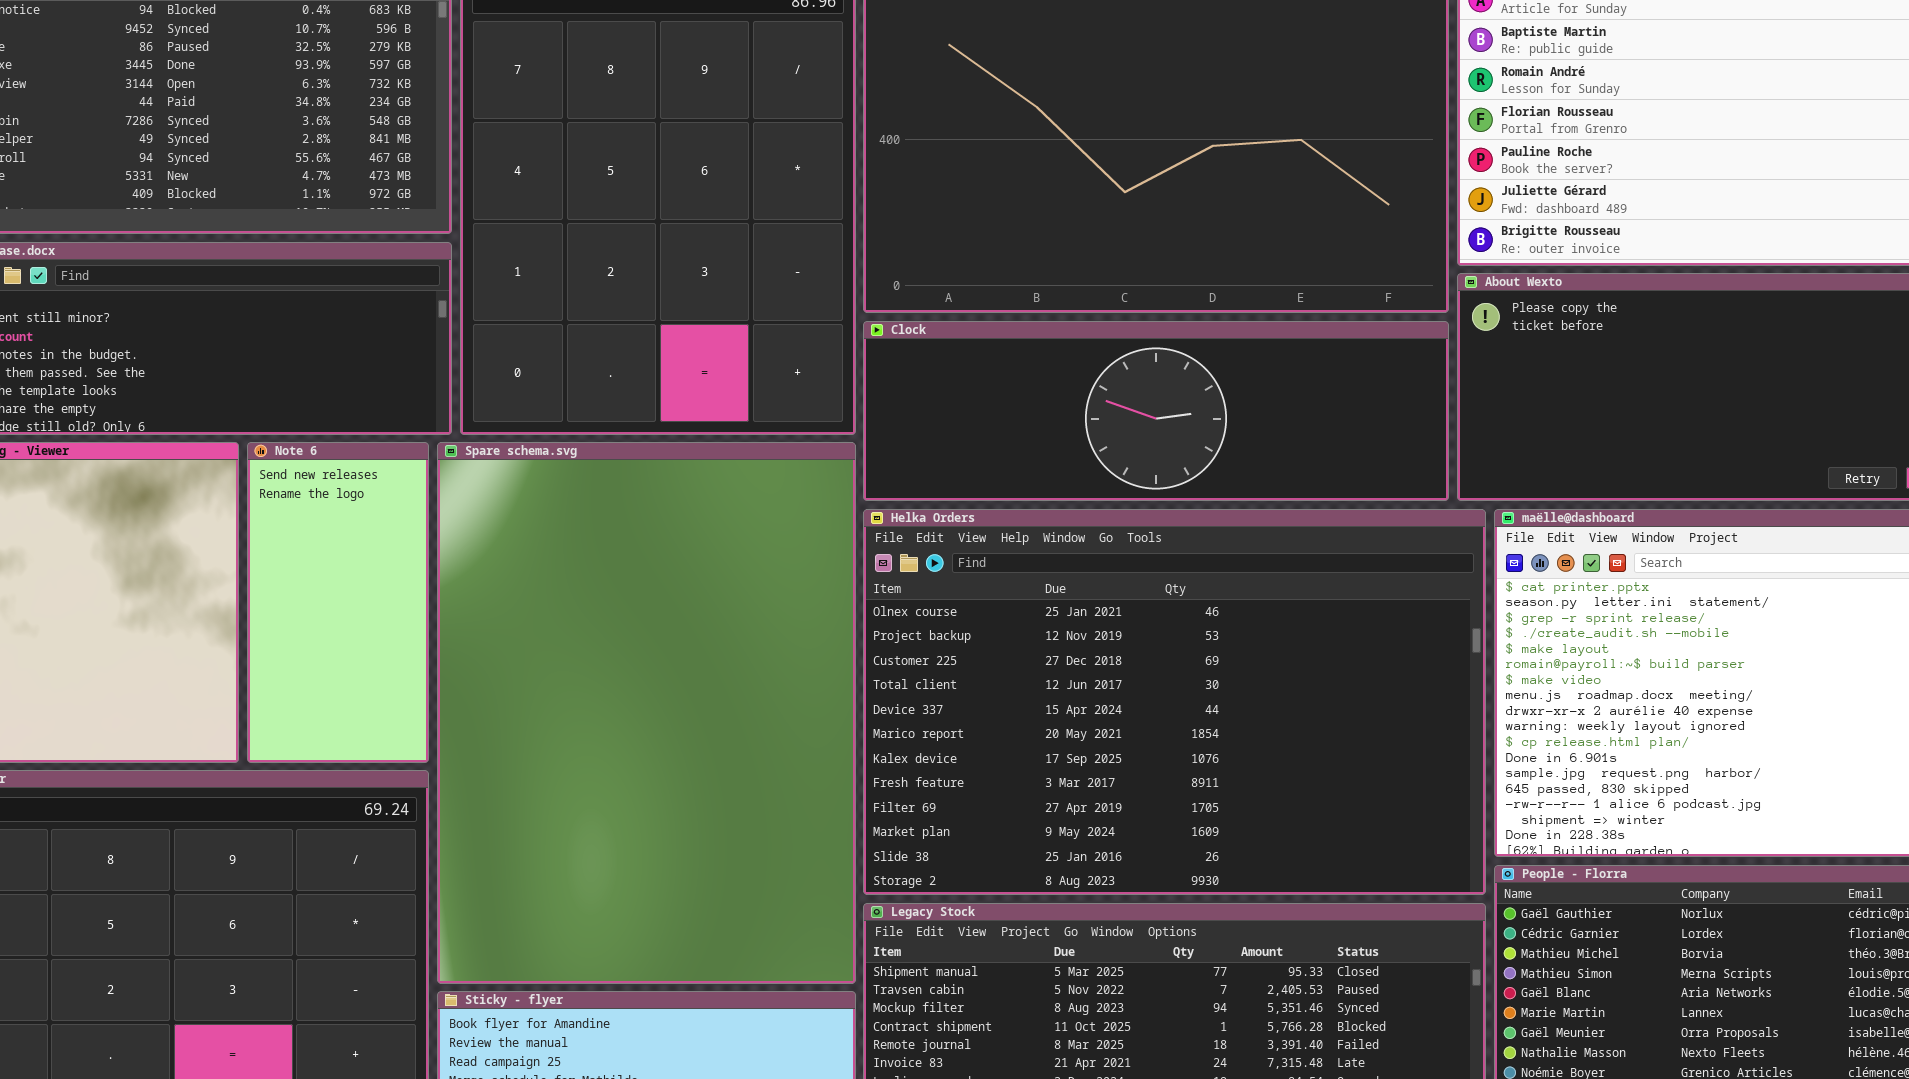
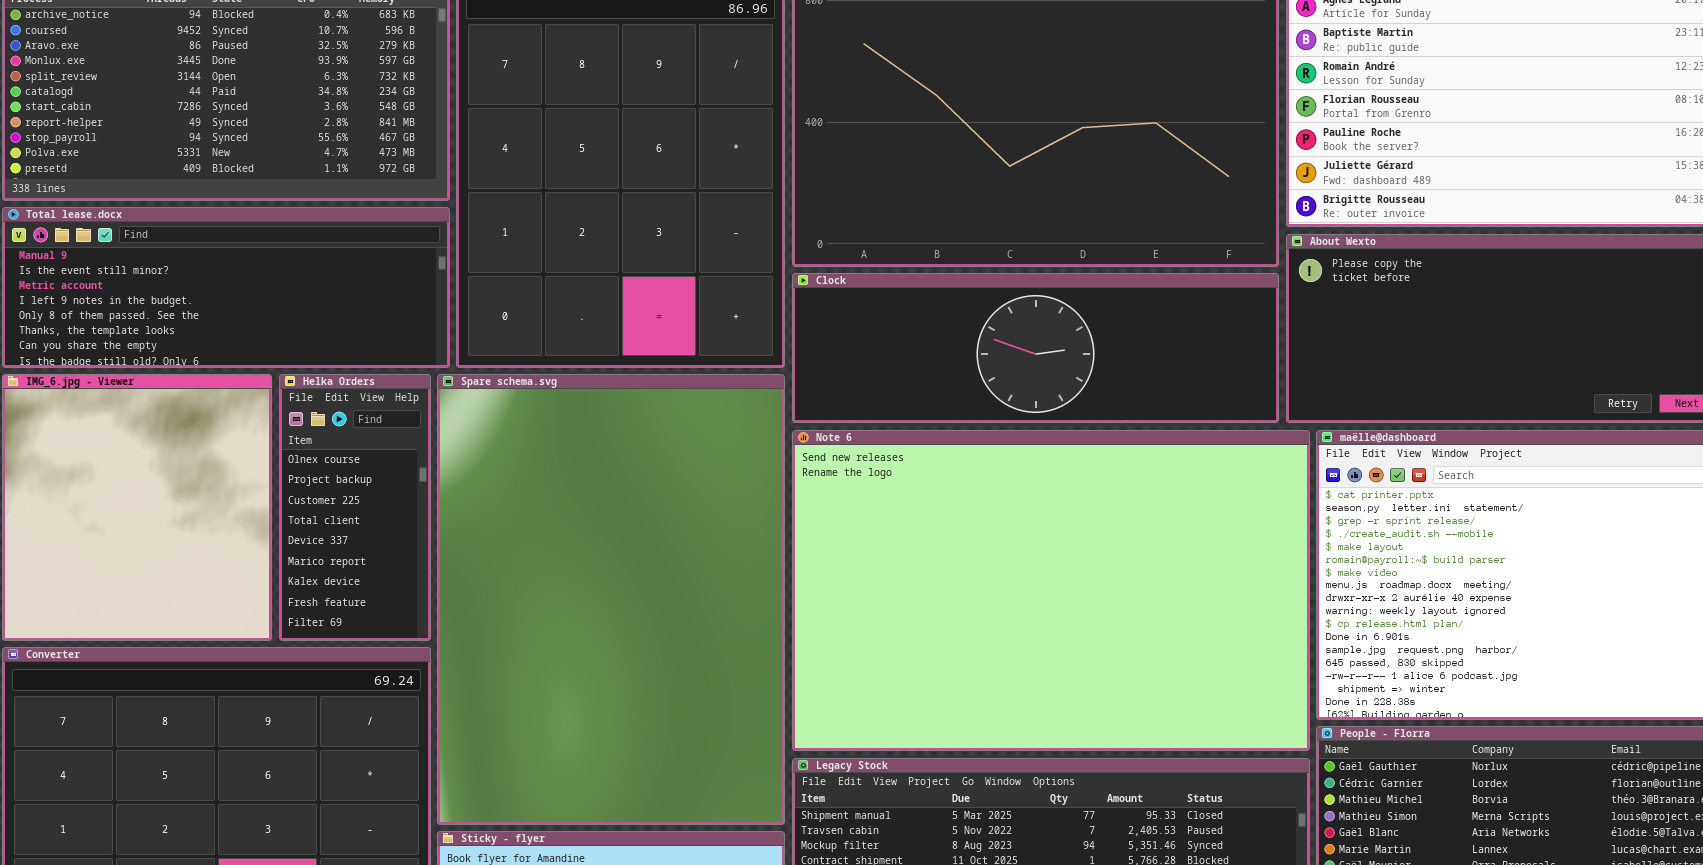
Note 6: [247,442,429,763] -> [792,430,1310,751], moved, resized
Helka Orders: [863,509,1486,895] -> [279,374,431,641], moved, resized

